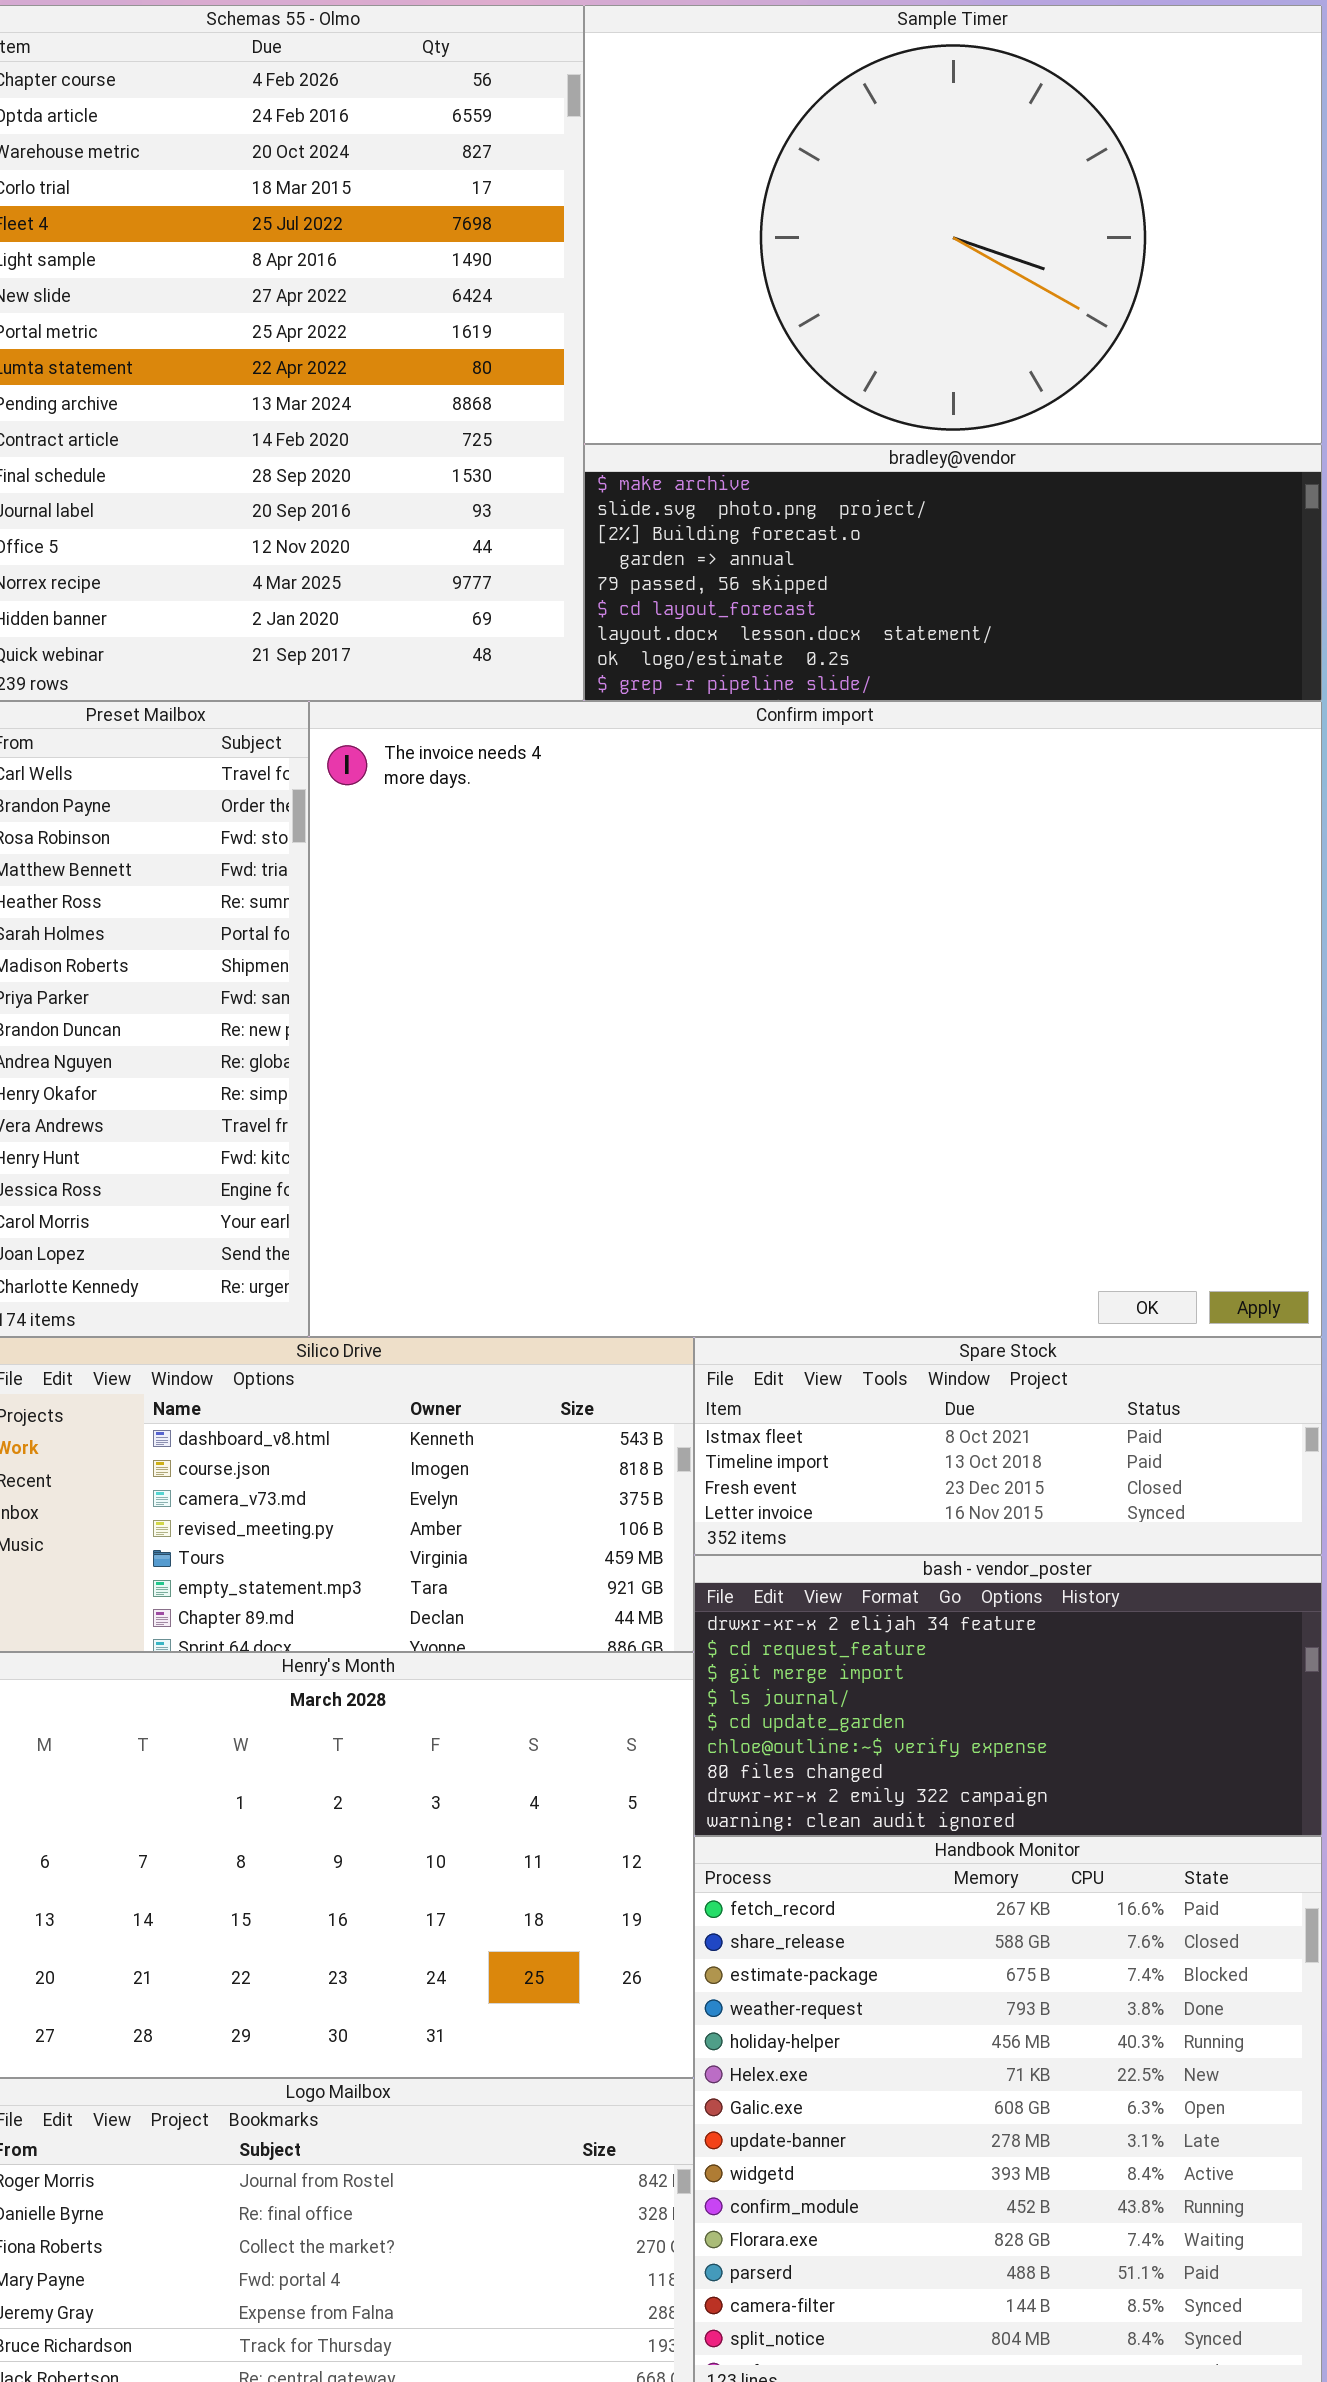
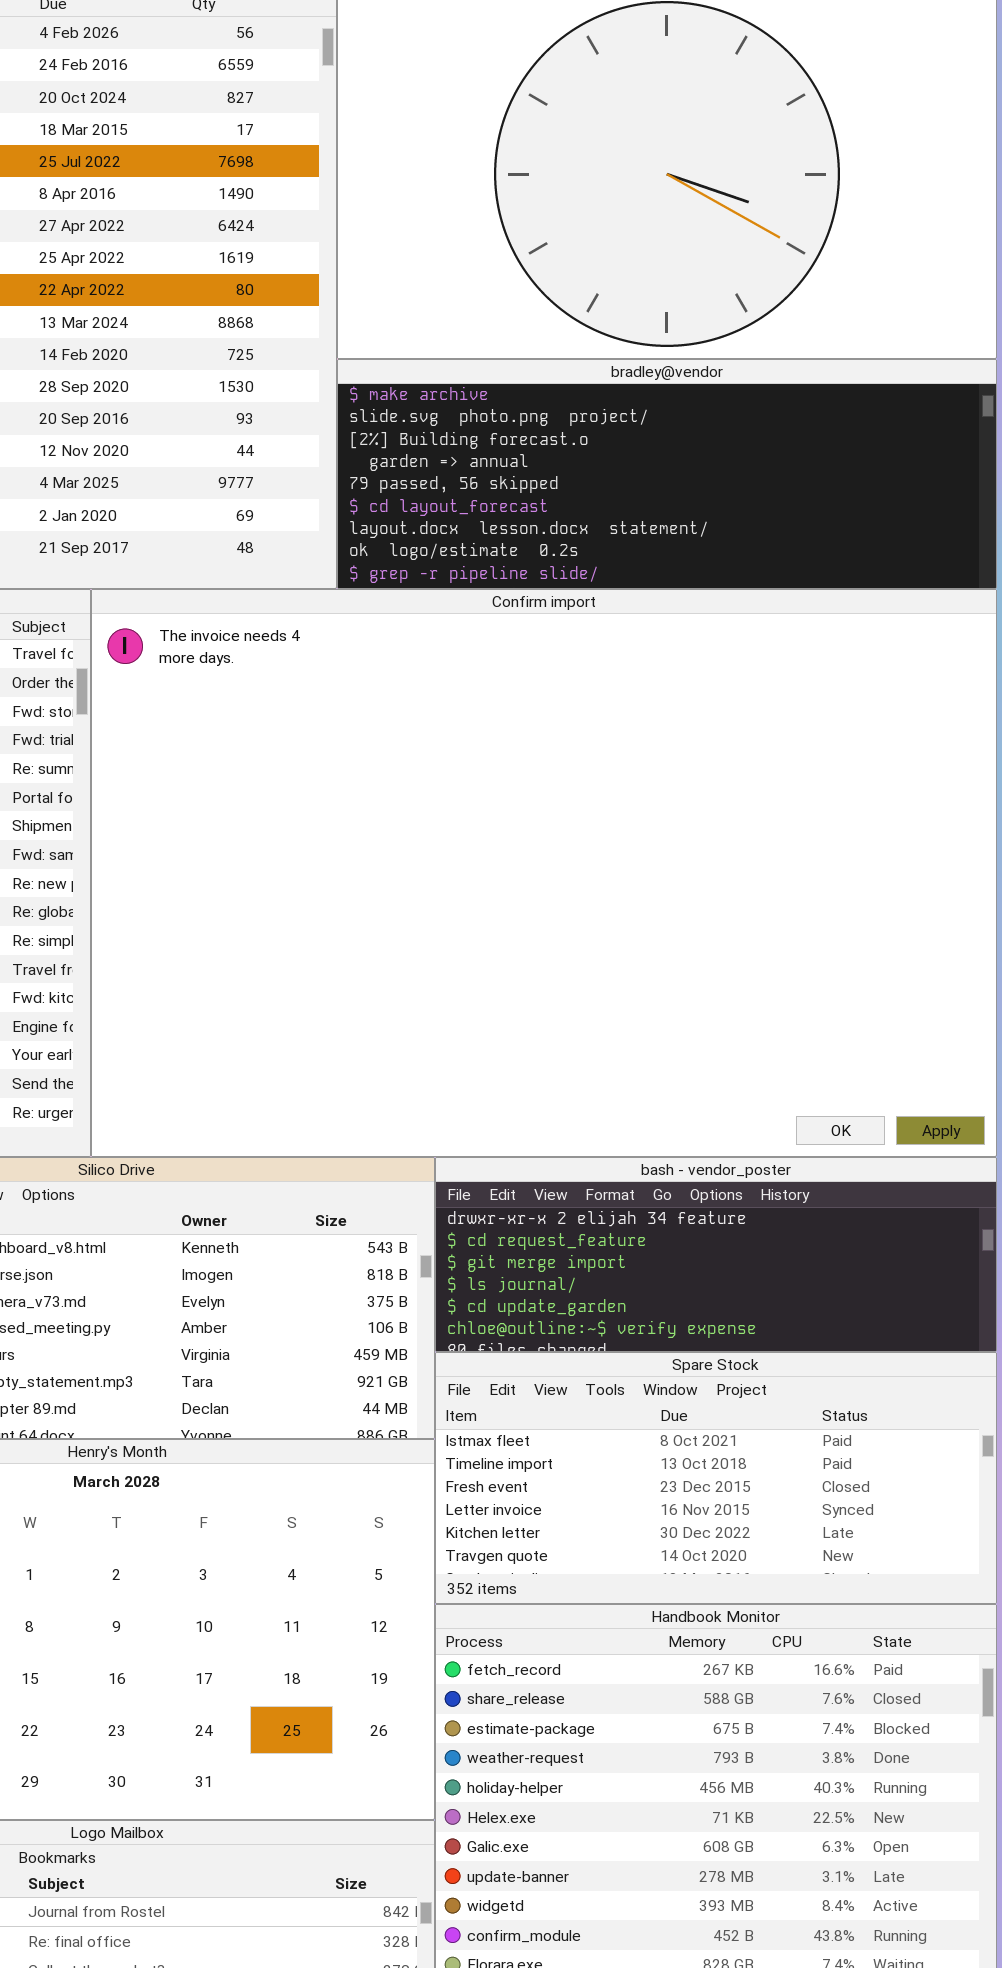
Spare Stock: [694,1337,1322,1555] -> [435,1352,997,1604], moved, resized
bash - vendor_poster: [694,1555,1322,1836] -> [435,1157,997,1352], moved, resized

